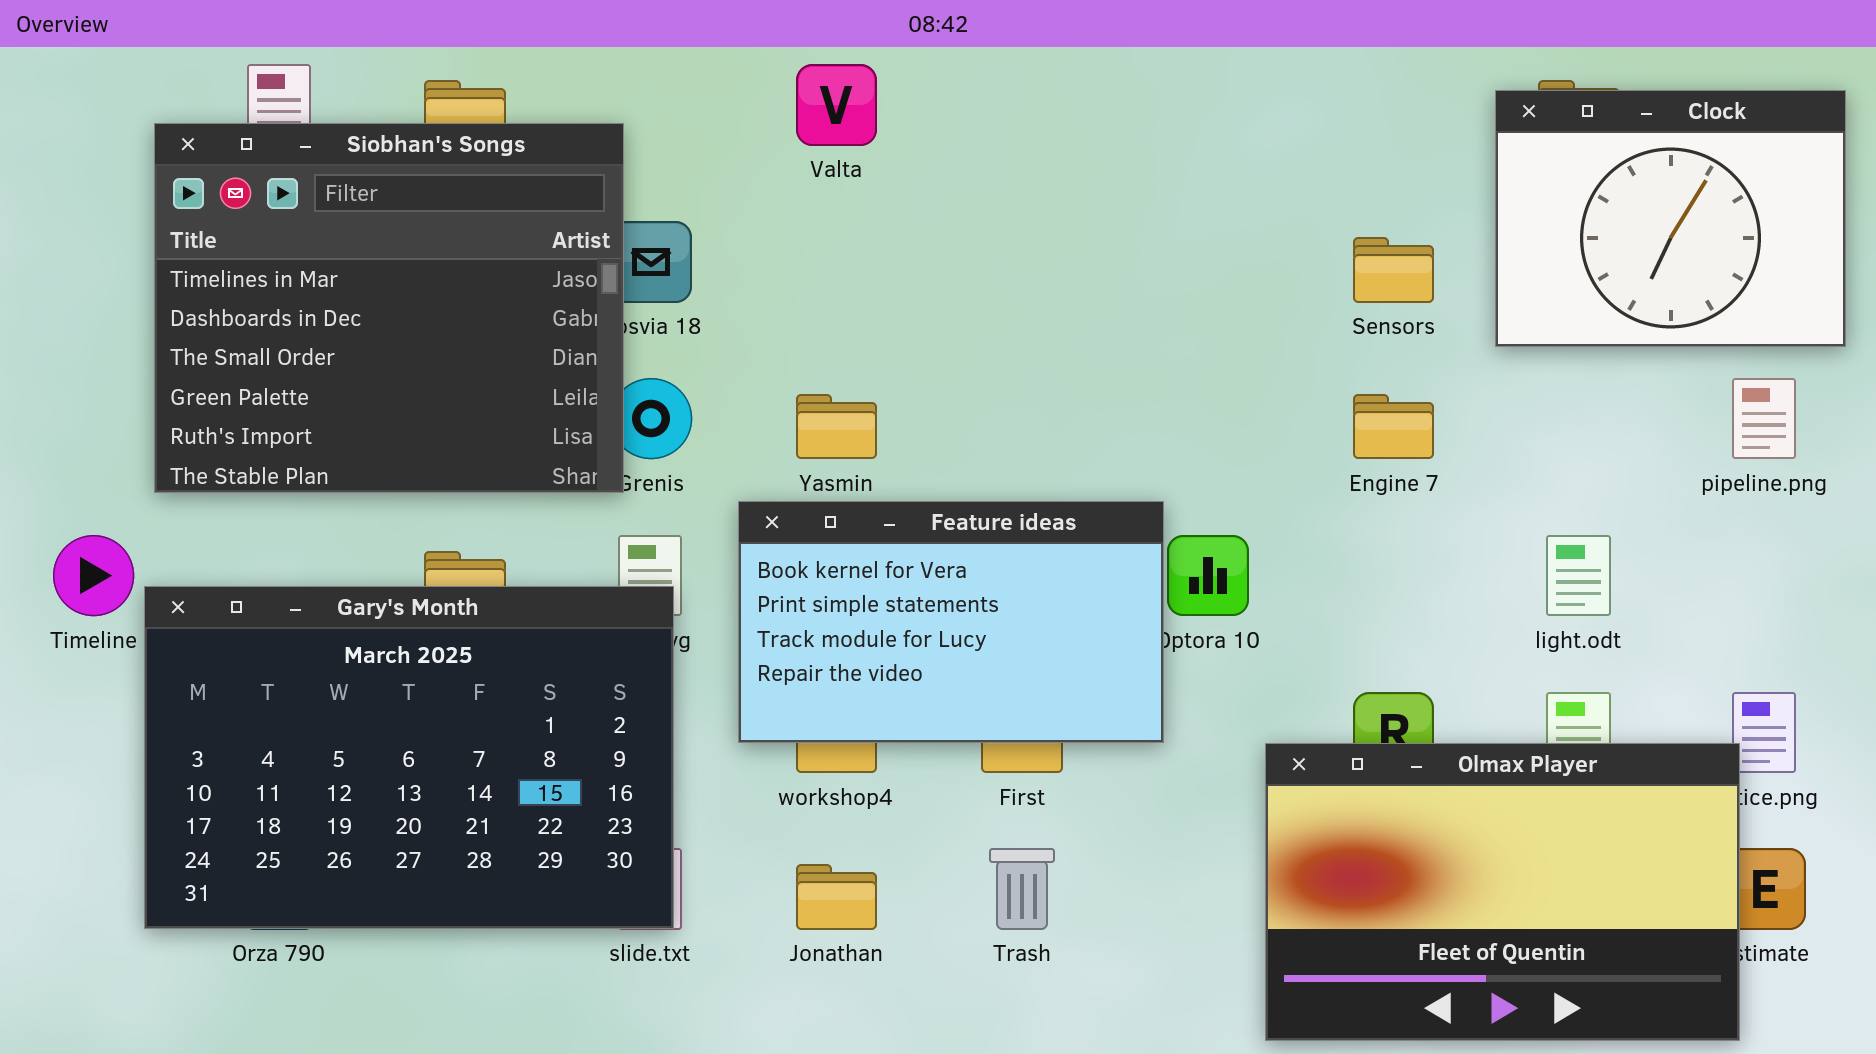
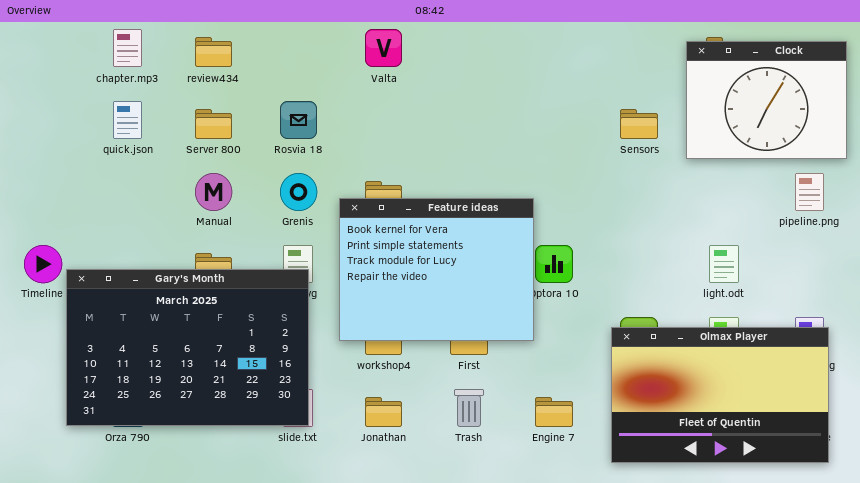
Siobhan's Songs: [154,123,624,493] -> none, closed
Engine 7: [1353,394,1434,459] -> [535,397,573,427], moved
Feature ideas: [738,501,1164,743] -> [339,198,534,341], resized
Olmax Player: [1265,743,1740,1041] -> [611,327,829,463], moved

